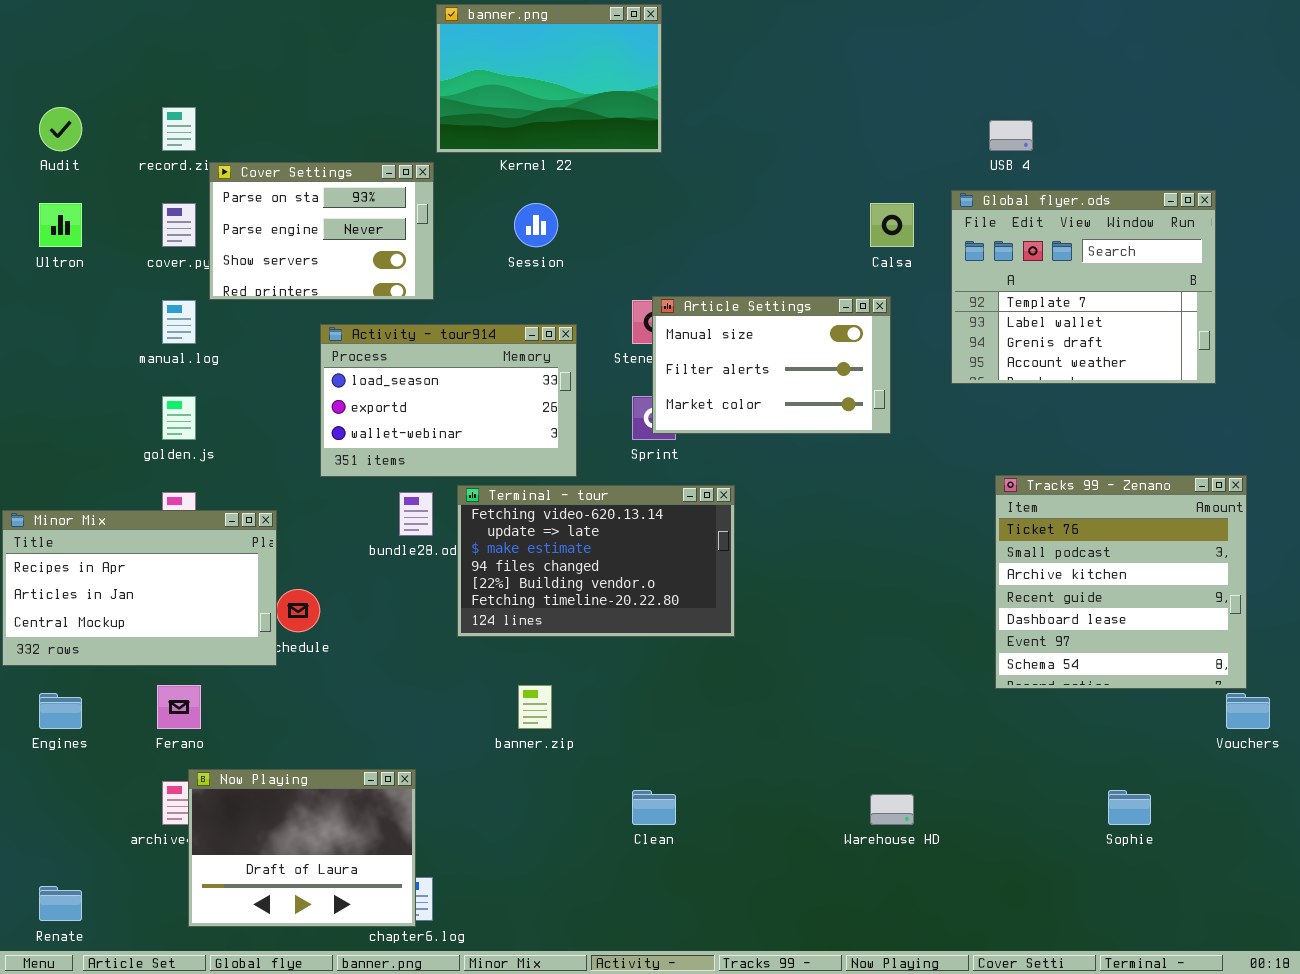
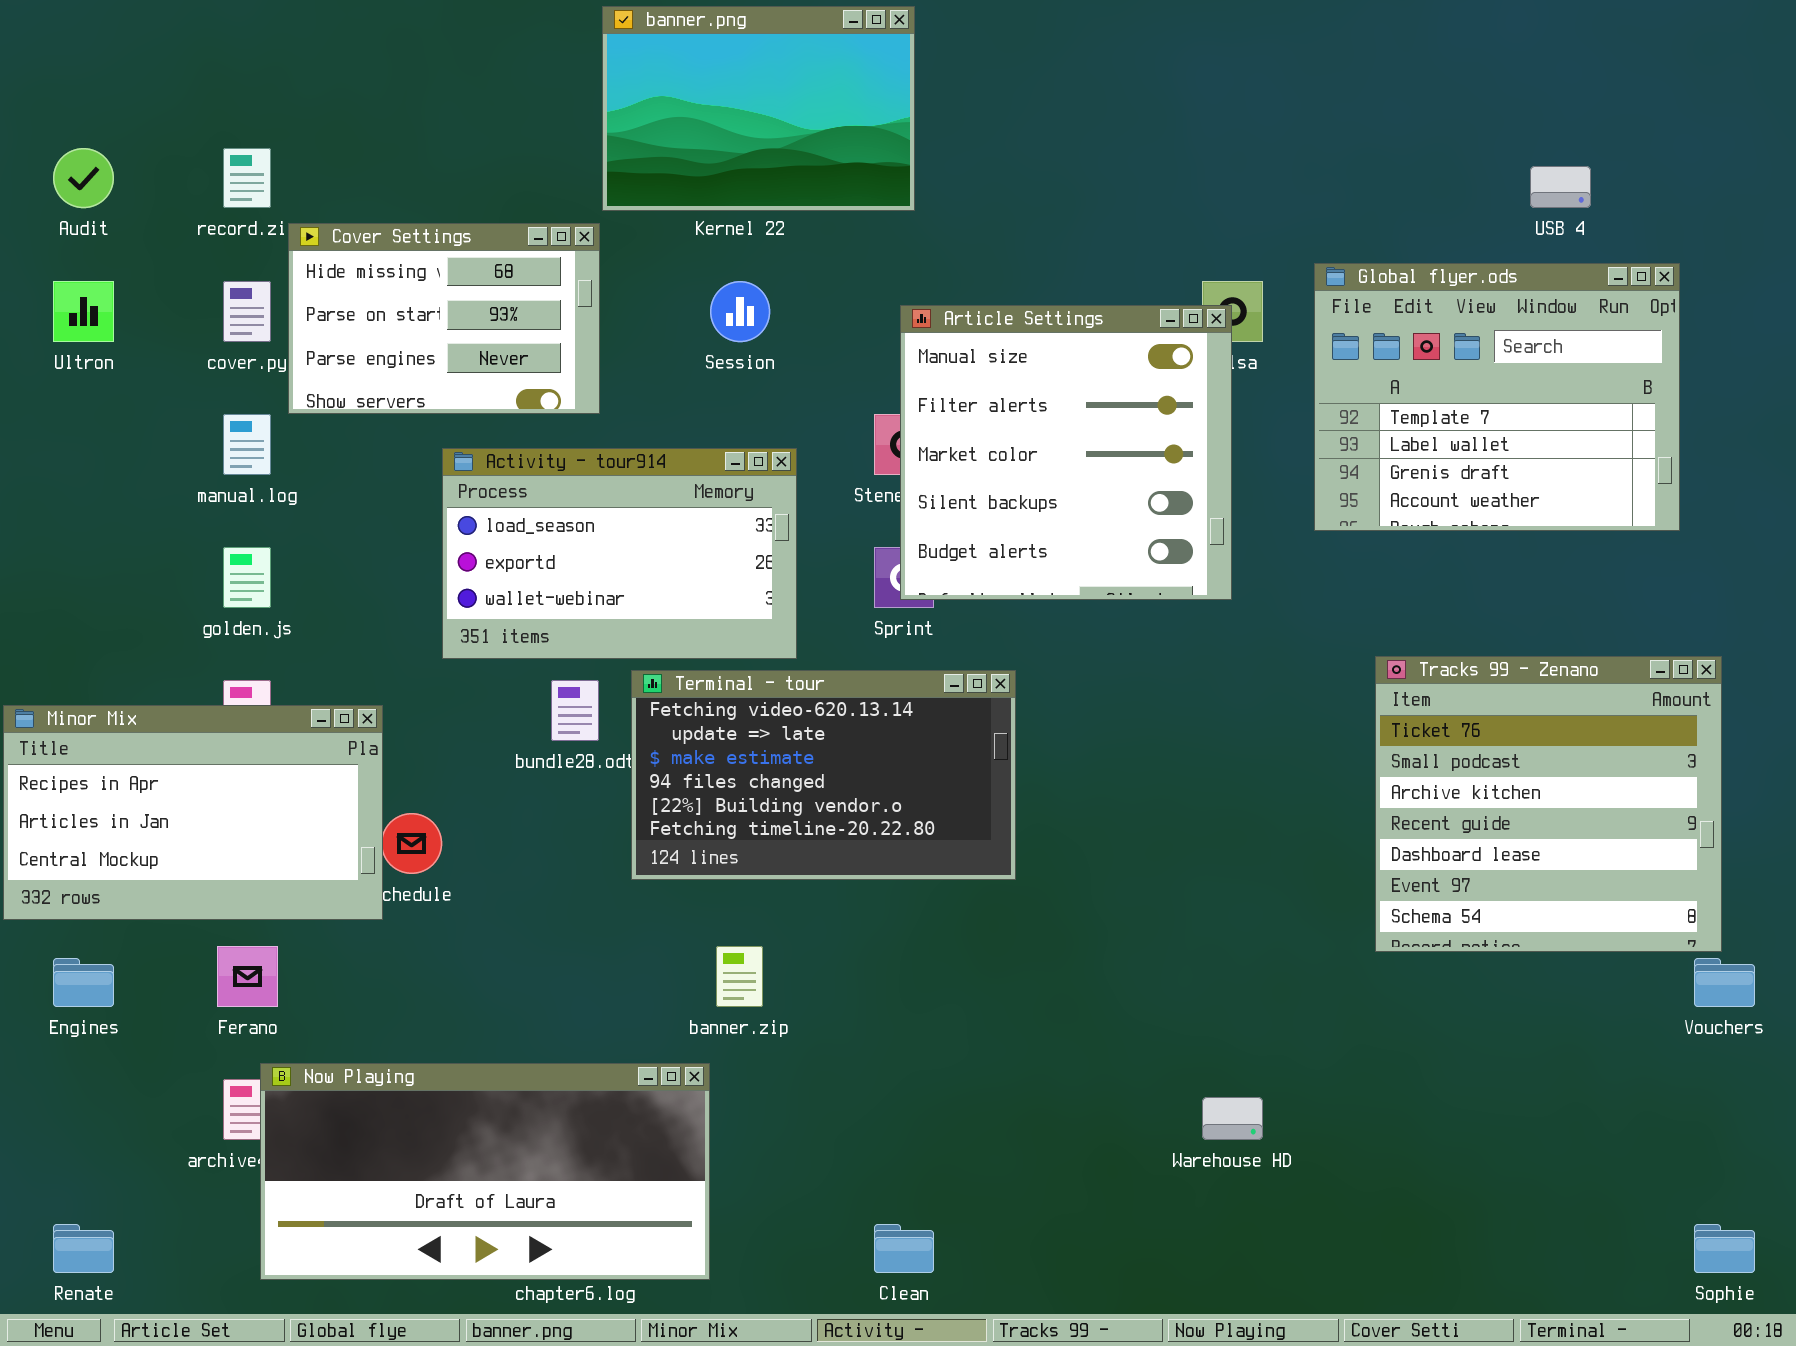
USB 4: [989,120,1033,151] -> [1530,166,1591,208], moved
Cover Settings: [209,162,434,300] -> [288,223,600,414], scrolled up 1 row
Article Settings: [652,296,891,434] -> [900,305,1232,600], resized
Now Playing: [188,769,416,927] -> [260,1063,710,1280], resized
Clean: [632,790,676,825] -> [874,1224,934,1273], moved
Sophie: [1108,790,1151,825] -> [1694,1224,1755,1273], moved

